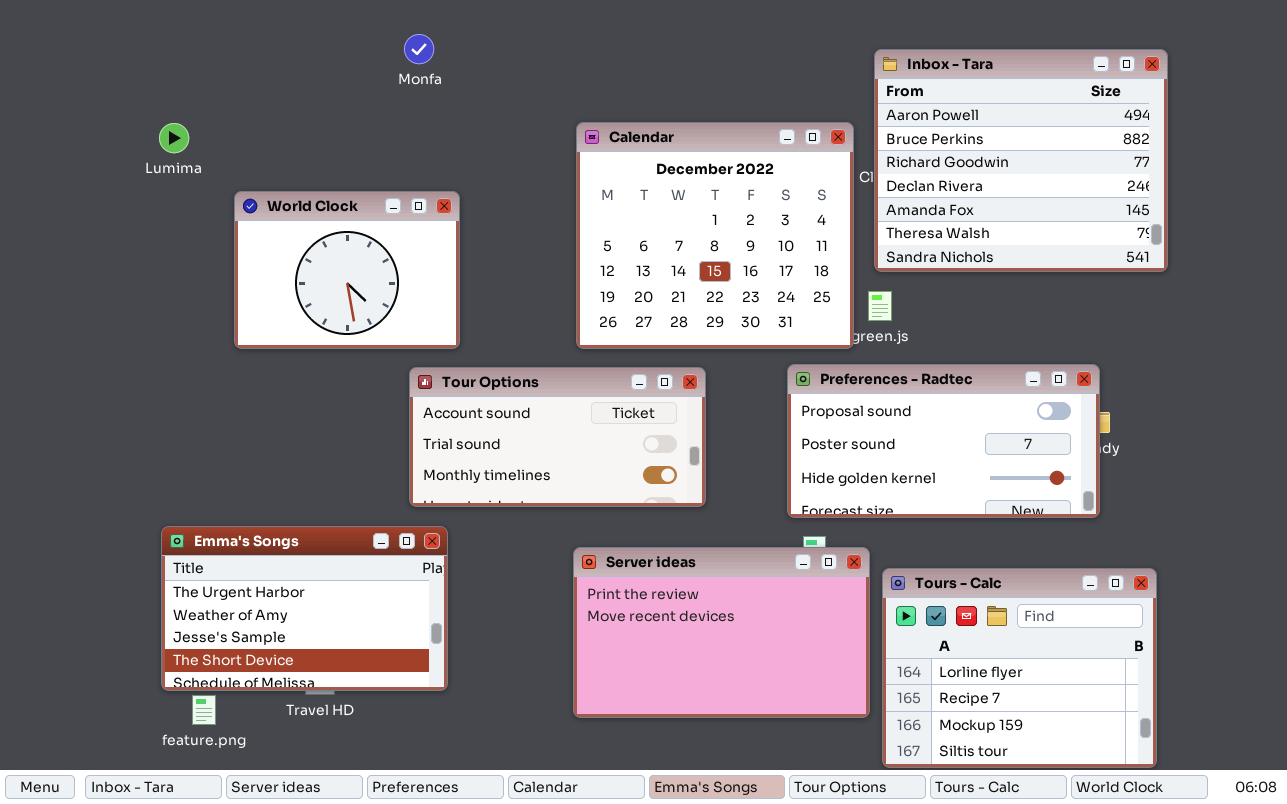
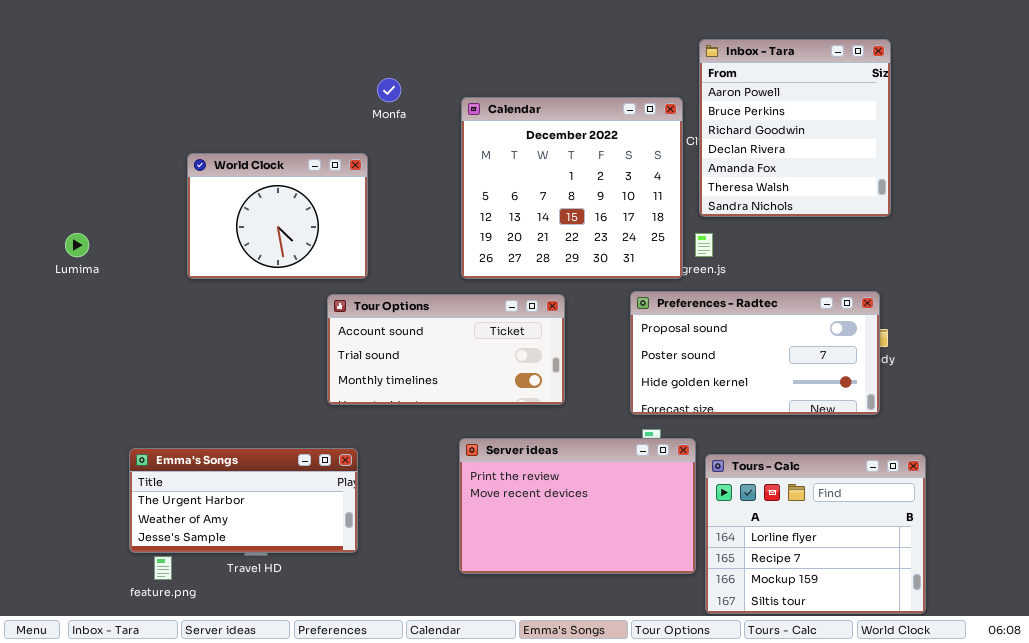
Monfa: [404,34,434,64] -> [377,78,401,102], moved
Inbox - Tara: [874,49,1168,272] -> [699,39,891,217], resized
Lumima: [159,123,189,153] -> [65,233,89,257], moved
Emma's Songs: [161,526,448,691] -> [129,448,358,553], resized

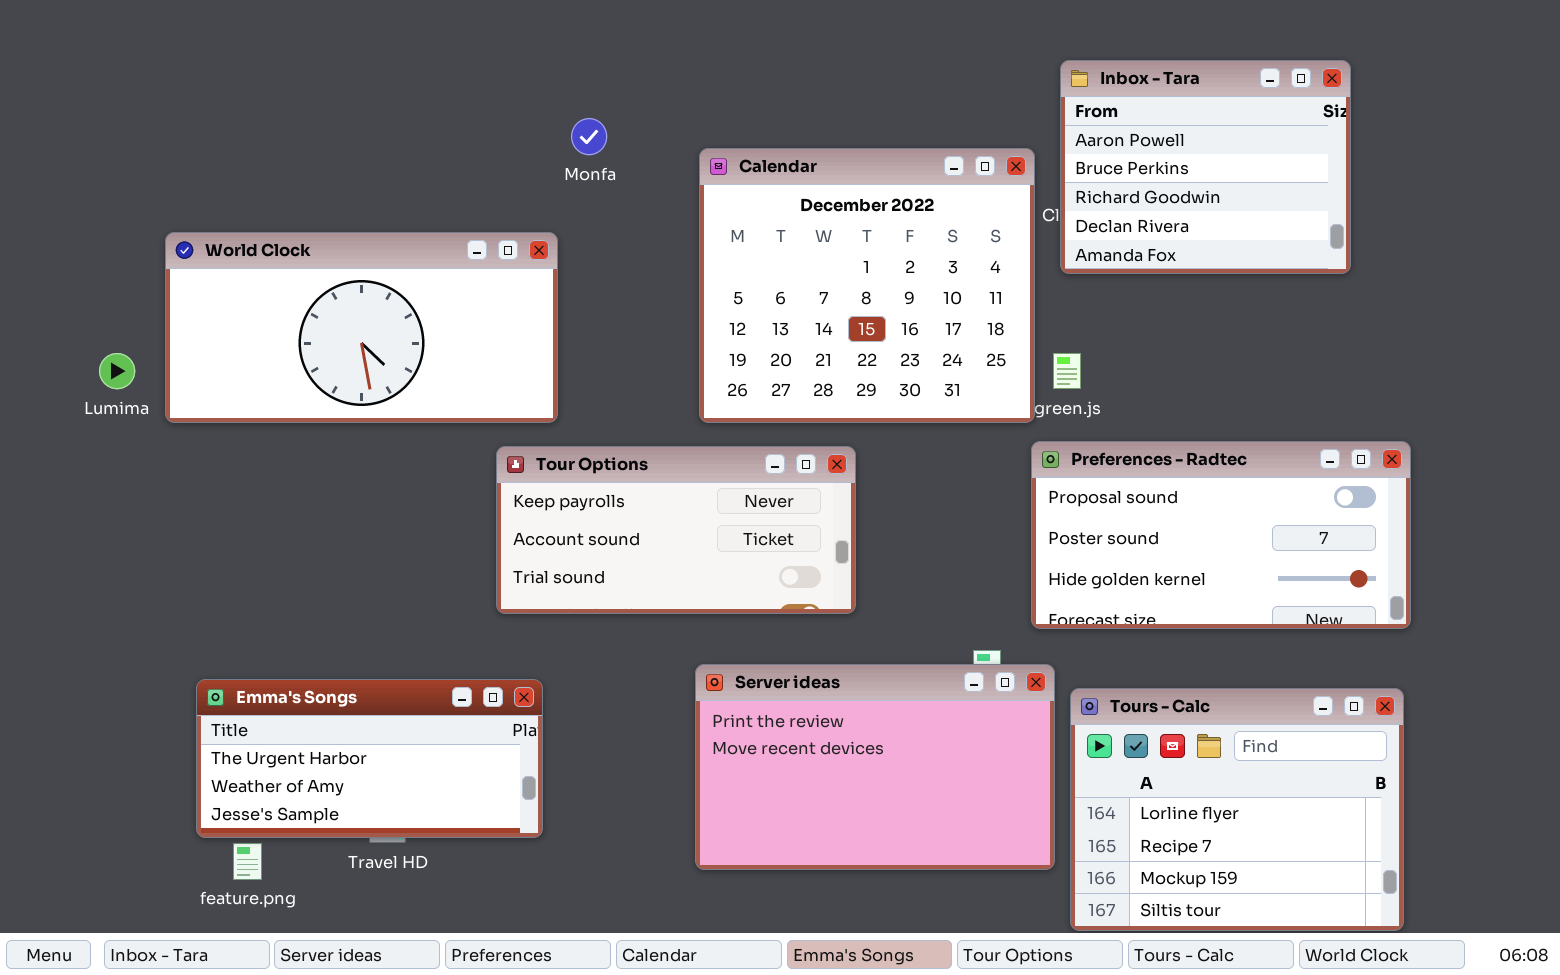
Inbox - Tara: [699,39,891,217] -> [1060,60,1351,274], resized
World Clock: [187,153,368,279] -> [165,232,558,423], resized
Preferences - Radtec: [630,291,880,415] -> [1031,441,1411,629], moved
Tour Options: [327,294,565,405] -> [496,446,856,614], scrolled up 1 row

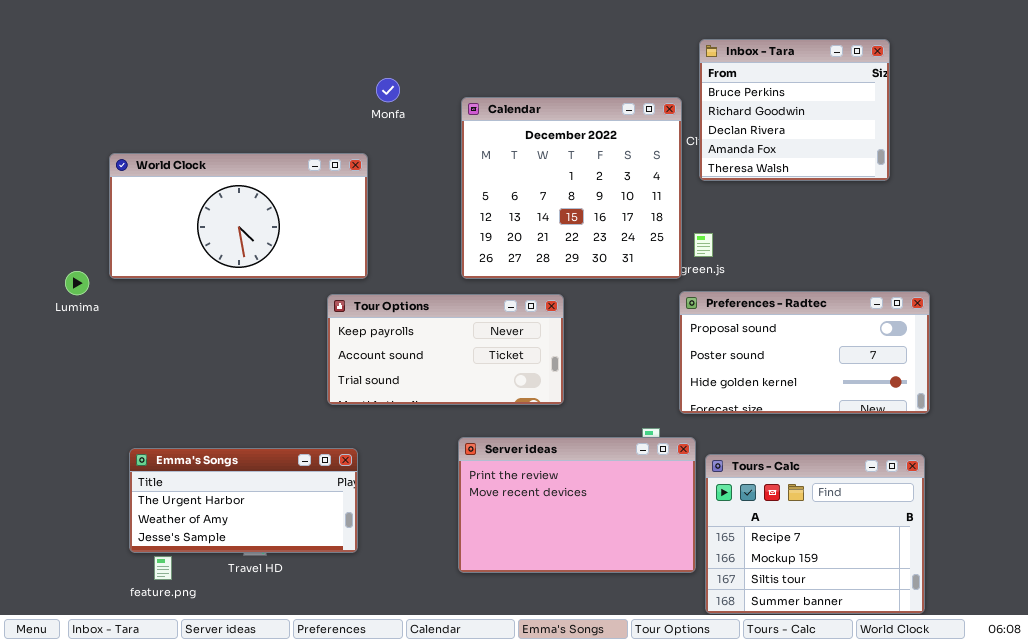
Inbox - Tara: [1060,60,1351,274] -> [699,39,890,181], scrolled down 1 row
Lumima: [99,353,135,389] -> [65,271,89,295], moved
Tours - Calc: [1070,688,1404,931] -> [705,454,925,614], scrolled down 1 row

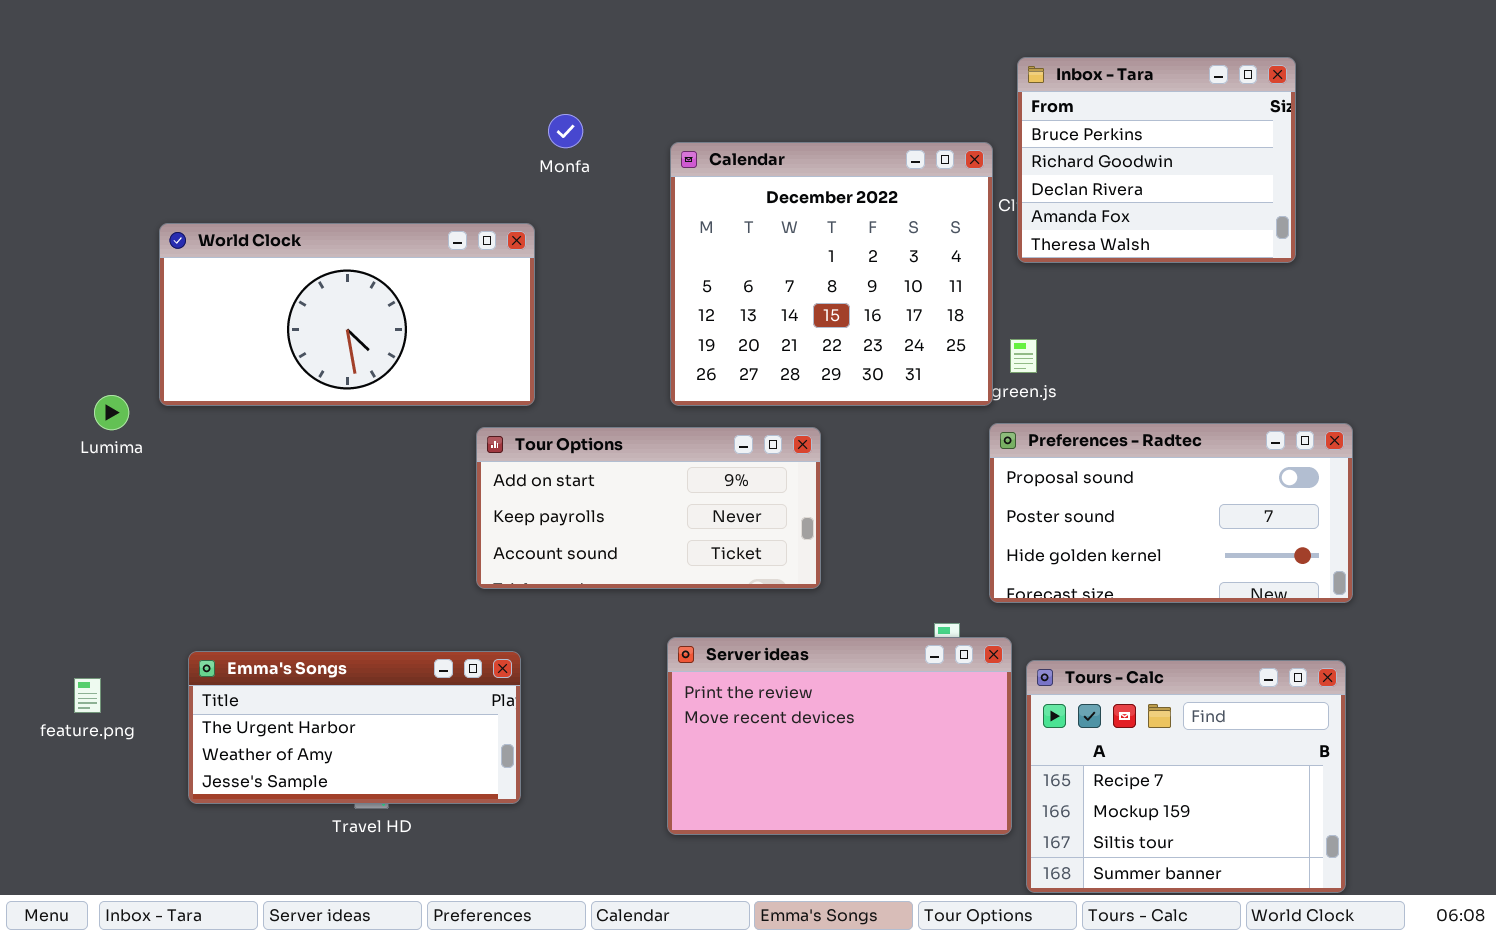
Tour Options: [327,294,564,405] -> [476,427,821,589], scrolled up 1 row
feature.png: [154,556,172,580] -> [74,678,101,713], moved

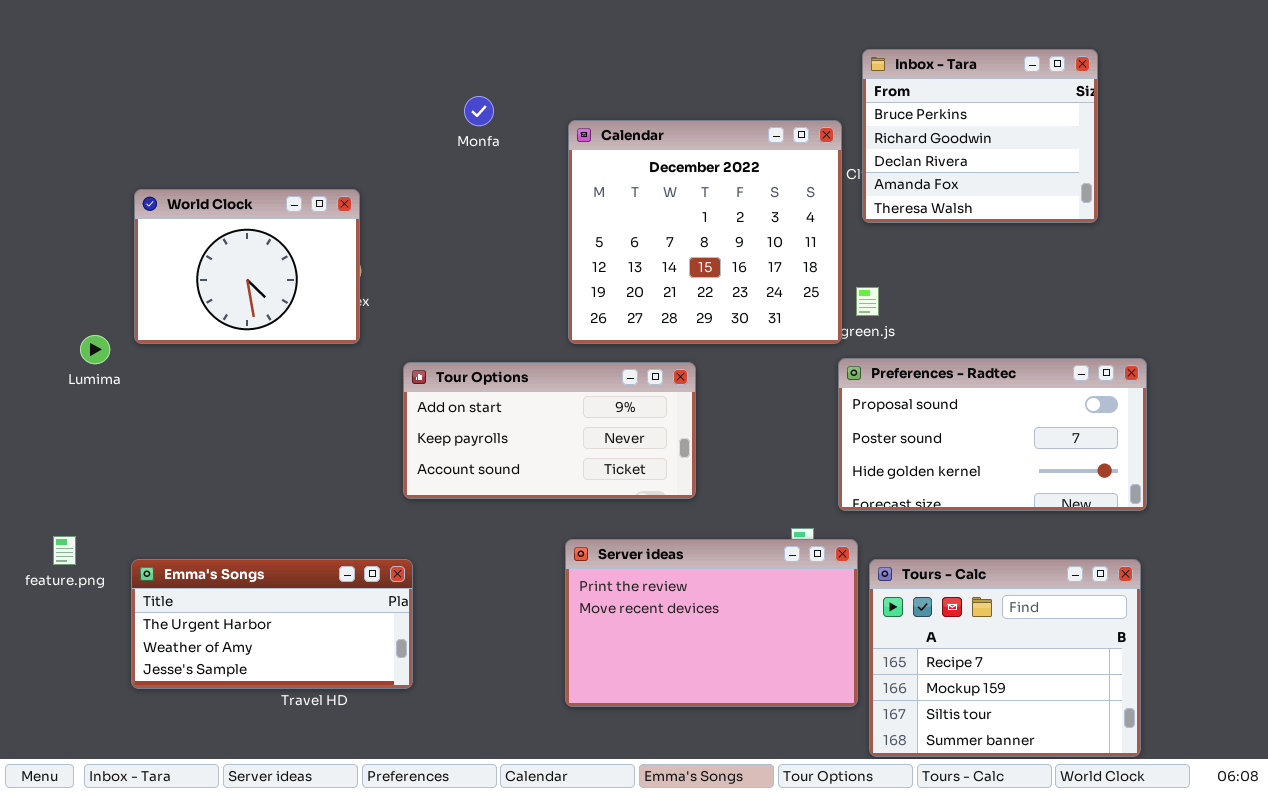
World Clock: [159,223,535,406] -> [134,189,360,344], resized
Emma's Songs: [188,651,521,804] -> [131,559,413,689], moved
feature.png: [74,678,101,713] -> [53,536,76,565], moved

